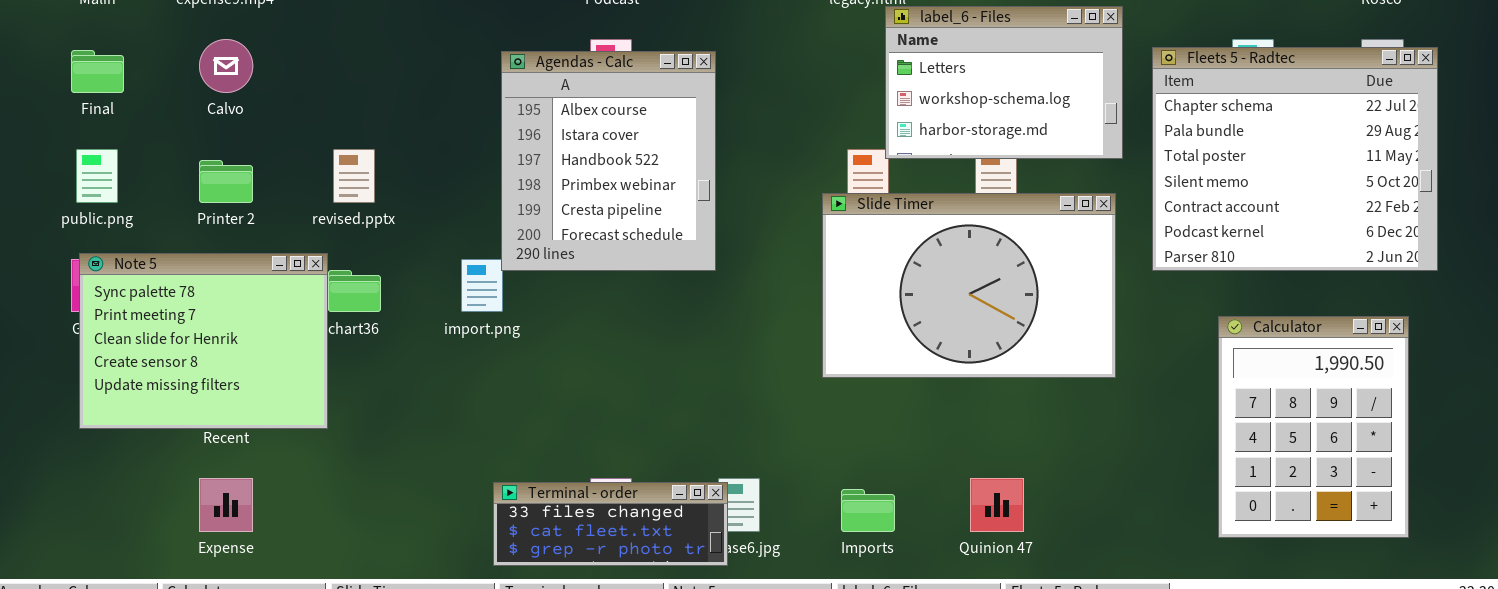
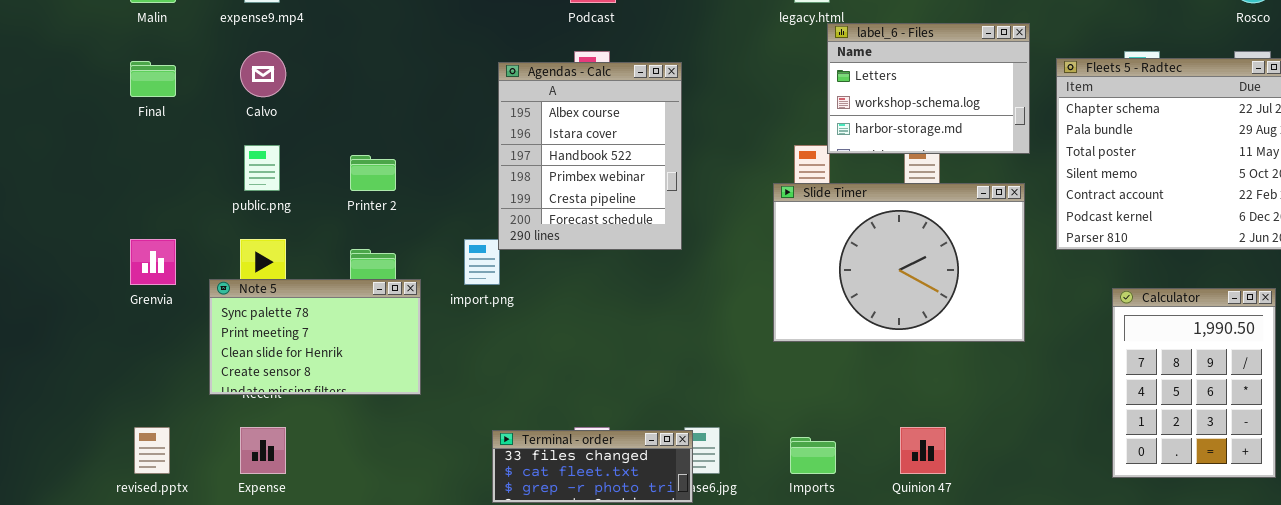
public.png: [76,149,118,203] -> [244,145,280,191], moved
revised.pptx: [333,149,375,203] -> [134,427,170,474], moved
Printer 2: [199,160,253,203] -> [350,155,396,191], moved
Note 5: [79,253,328,429] -> [209,279,421,395], moved, resized

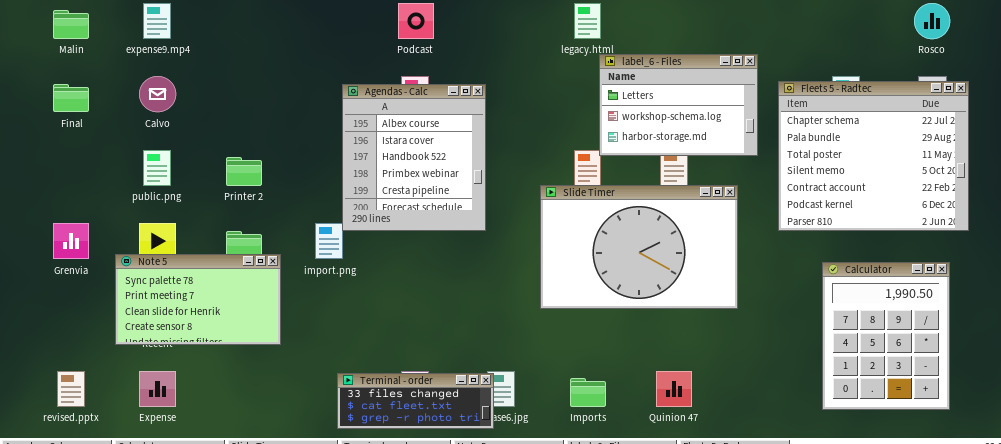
Slide Timer: [773,183,1025,342] -> [540,185,738,309], moved

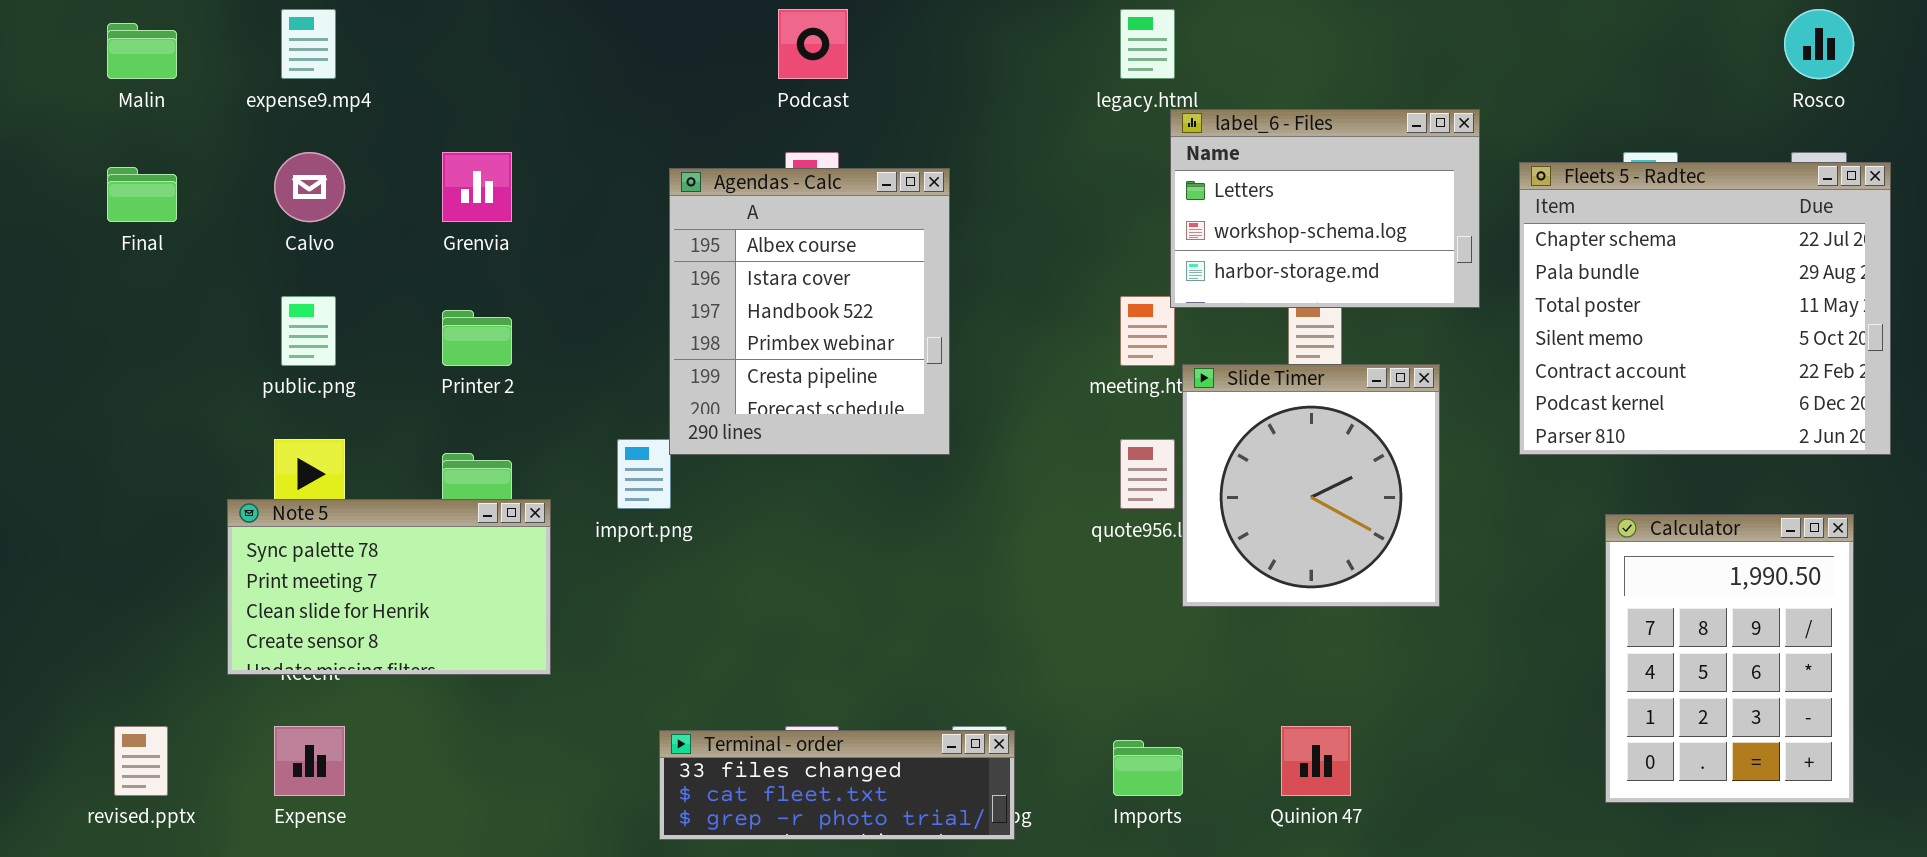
Slide Timer: [540,185,738,309] -> [1182,364,1440,607], resized
Grenvia: [53,223,89,259] -> [442,152,512,222], moved
Terminal - order: [337,373,494,429] -> [659,730,1015,840], resized

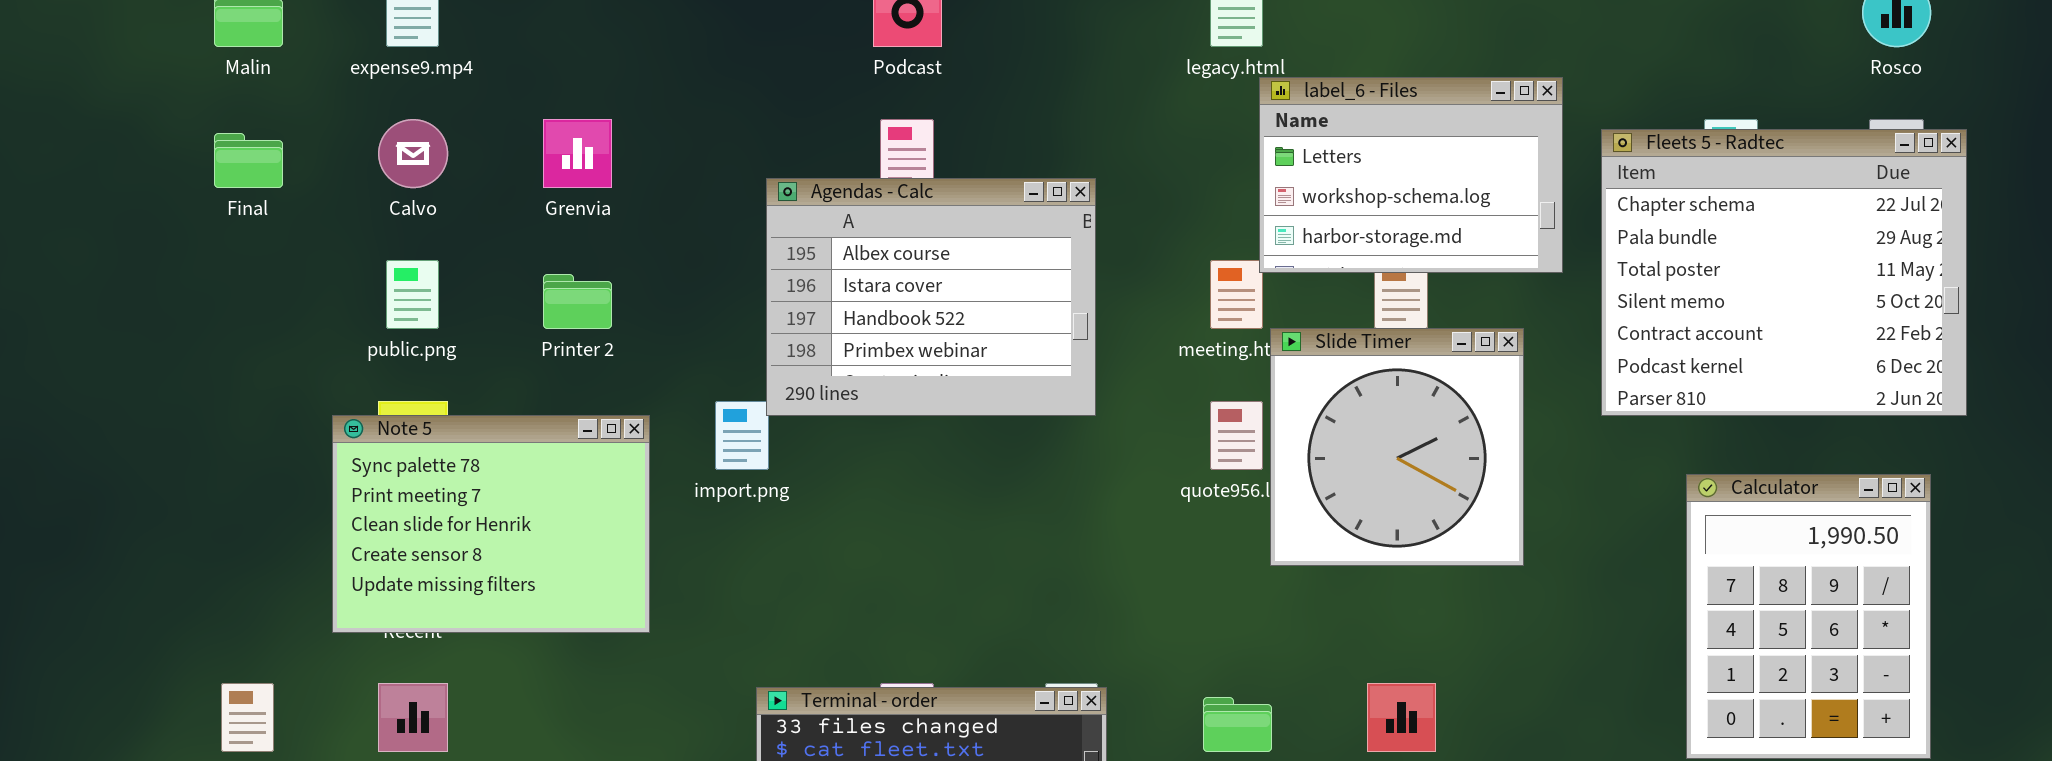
Agendas - Calc: [669,168,950,455] -> [766,178,1096,416], resized
Note 5: [227,499,551,675] -> [332,415,650,633], resized

